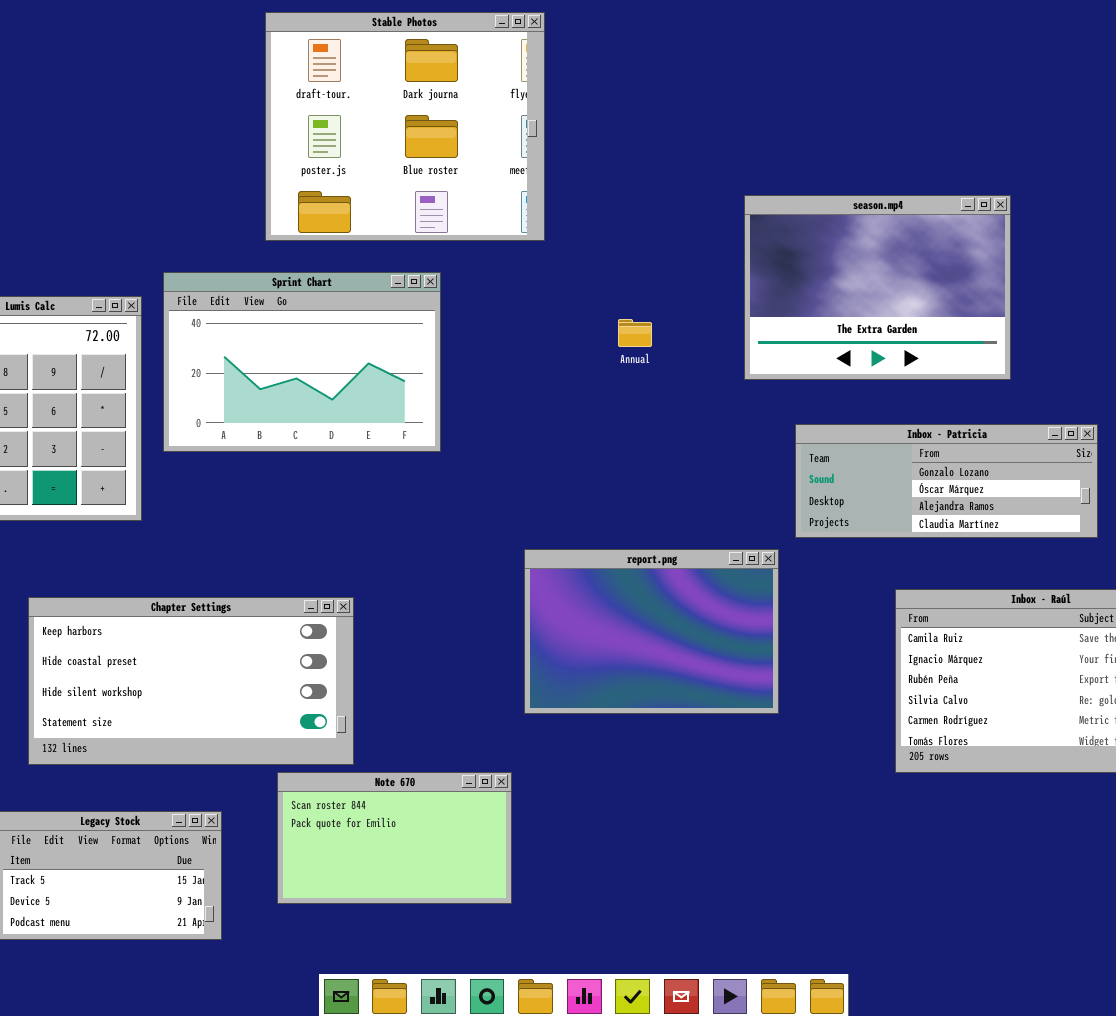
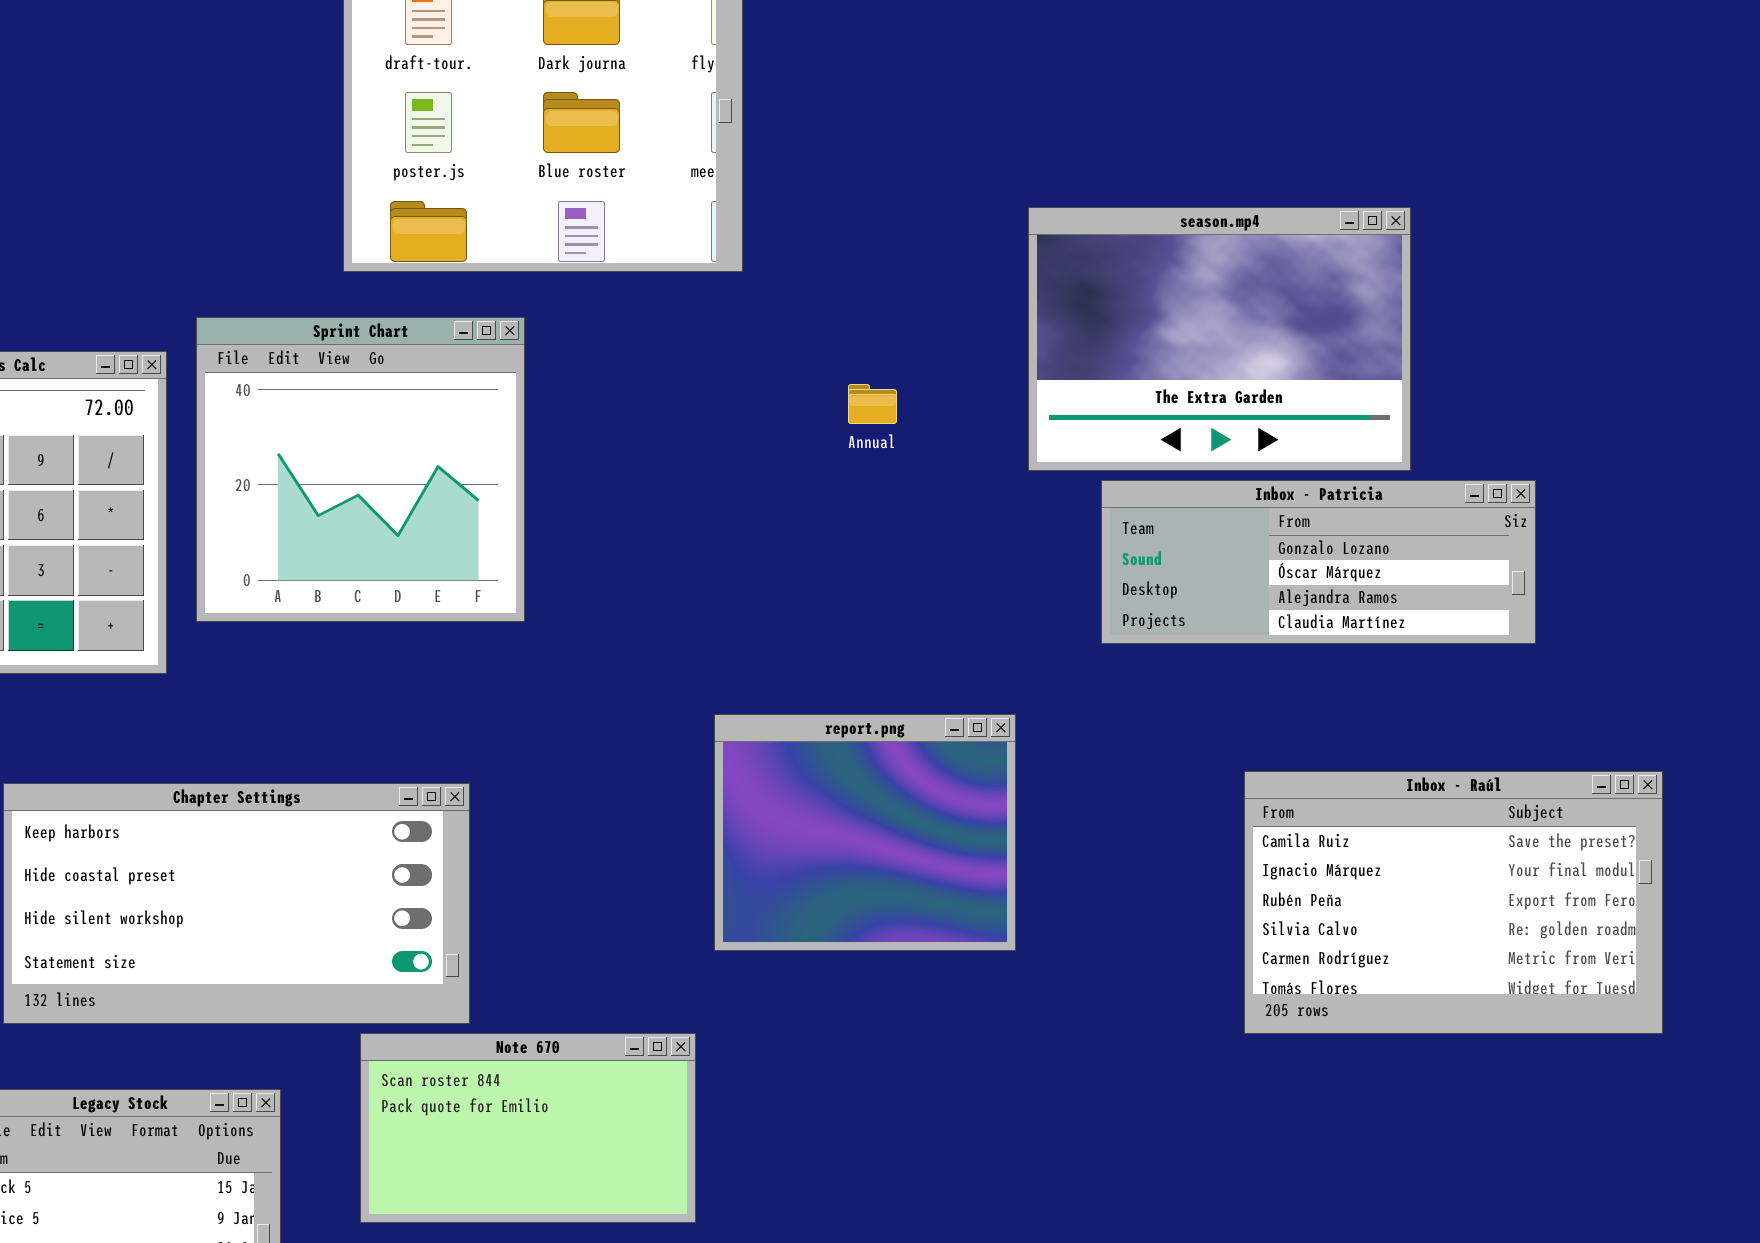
Sprint Chart: [163,272,441,452] -> [196,317,525,622], resized
Inbox - Patricia: [795,424,1098,538] -> [1101,480,1536,644], moved
report.png: [524,549,779,714] -> [714,714,1016,951], resized

